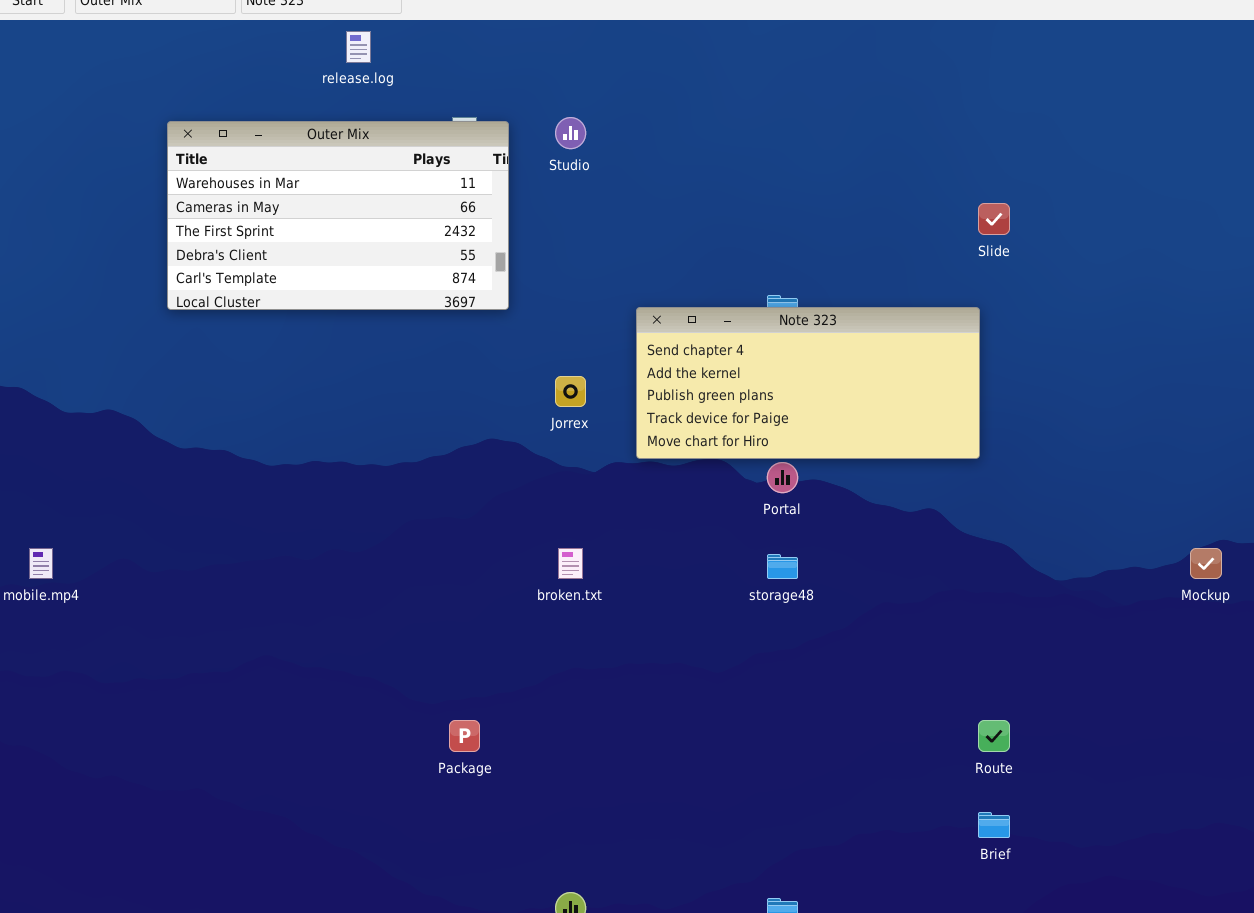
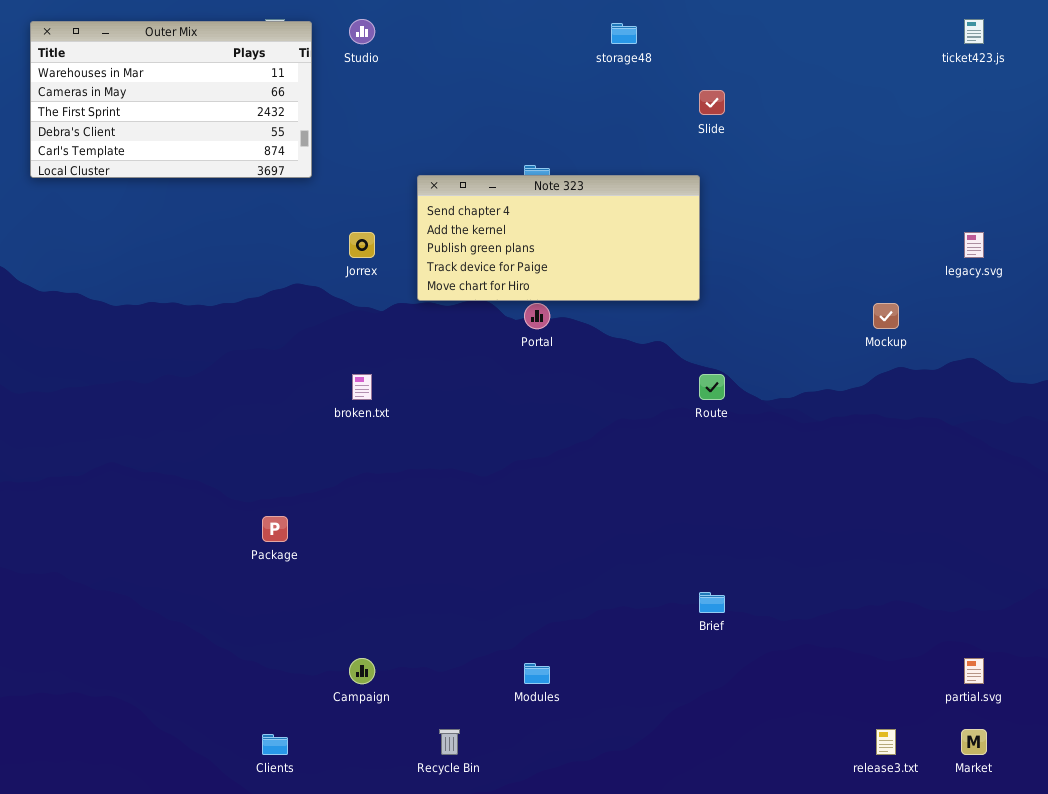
Mockup: [1190,548,1222,579] -> [873,303,899,329], moved
storage48: [767,554,798,579] -> [611,23,637,44], moved
Route: [978,720,1010,752] -> [699,374,725,400], moved

